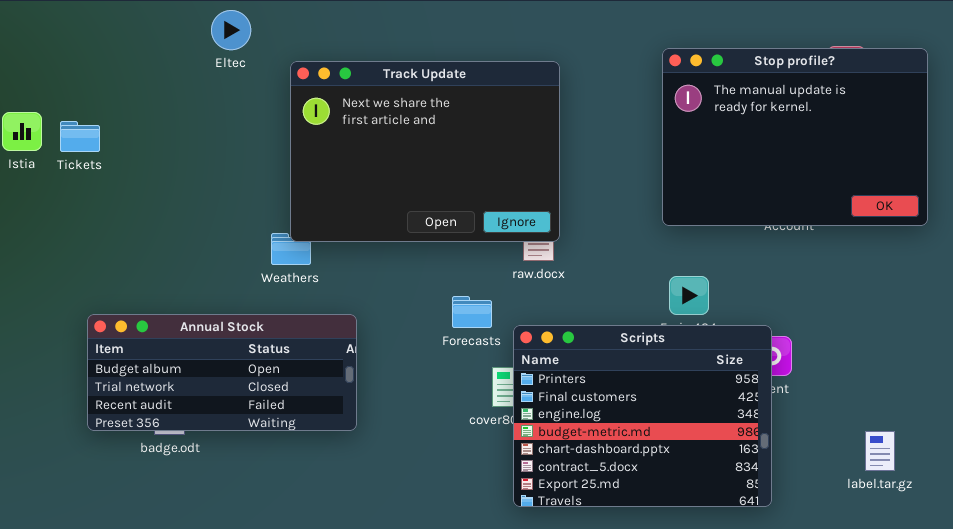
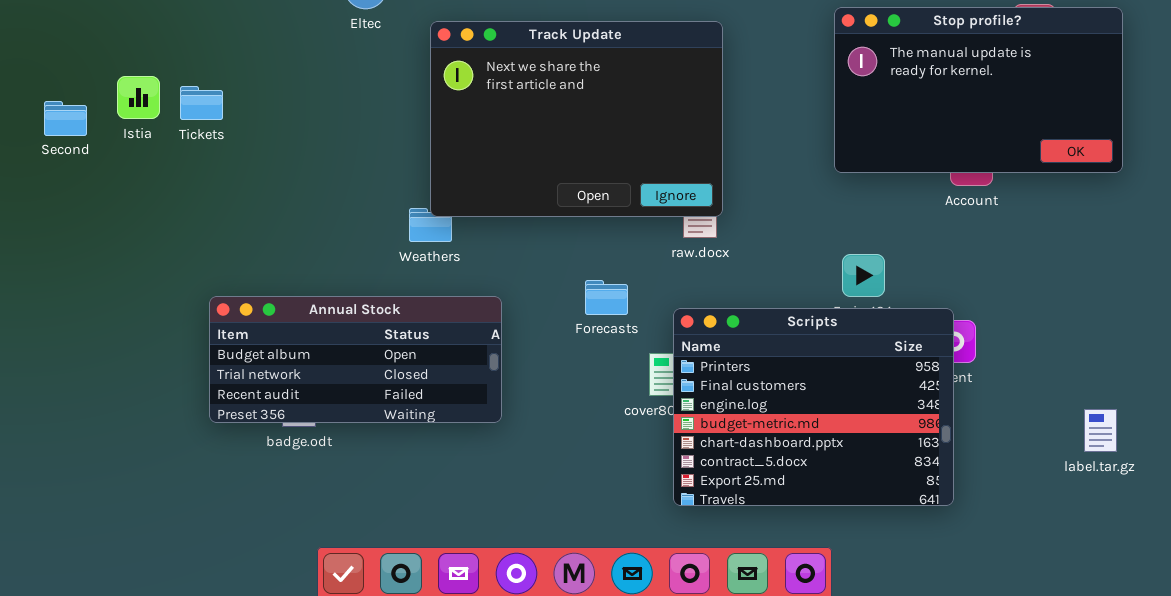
Stop profile?: [662,48,928,226] -> [834,7,1123,173], resized
Forecasts: [452,296,492,328] -> [585,280,628,315], moved
label.tar.gz: [865,431,895,471] -> [1084,409,1117,452], moved

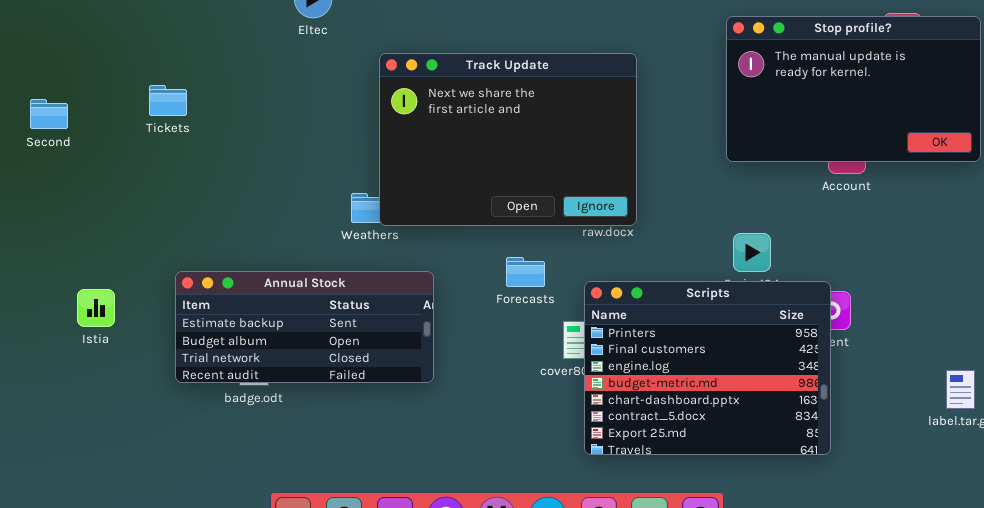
Track Update: [430,21,723,217] -> [379,53,637,226], moved
Istia: [117,76,160,119] -> [77,289,115,327], moved
Annual Stock: [209,296,502,423] -> [175,271,434,383], scrolled up 1 row

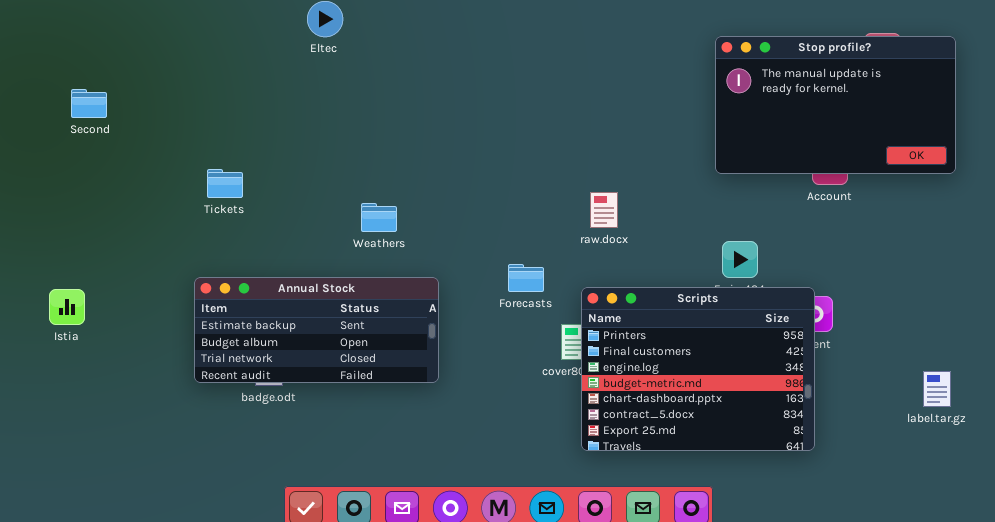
Track Update: [379,53,637,226] -> none, closed
Tickets: [149,85,187,116] -> [207,169,243,198], moved
Second: [30,99,68,129] -> [71,89,107,118], moved
Istia: [77,289,115,327] -> [49,289,85,325], moved

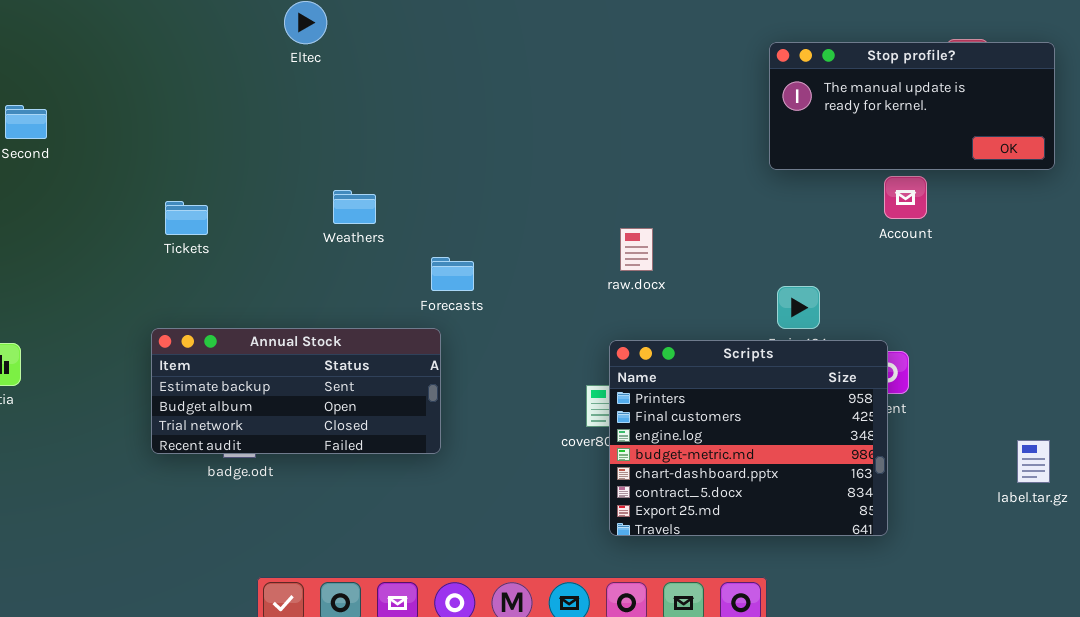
Stop profile?: [715,36,956,174] -> [769,42,1055,170], resized
Weathers: [361,203,397,232] -> [333,190,376,224], moved
Forecasts: [508,264,544,292] -> [431,257,474,291], moved

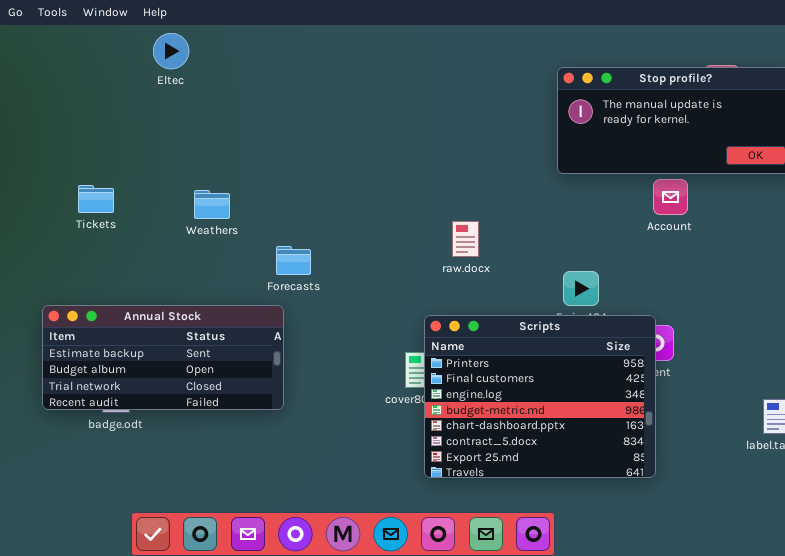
Tickets: [165,201,208,235] -> [78,185,114,213], moved
raw.docx: [620,228,653,271] -> [452,221,479,257], moved

